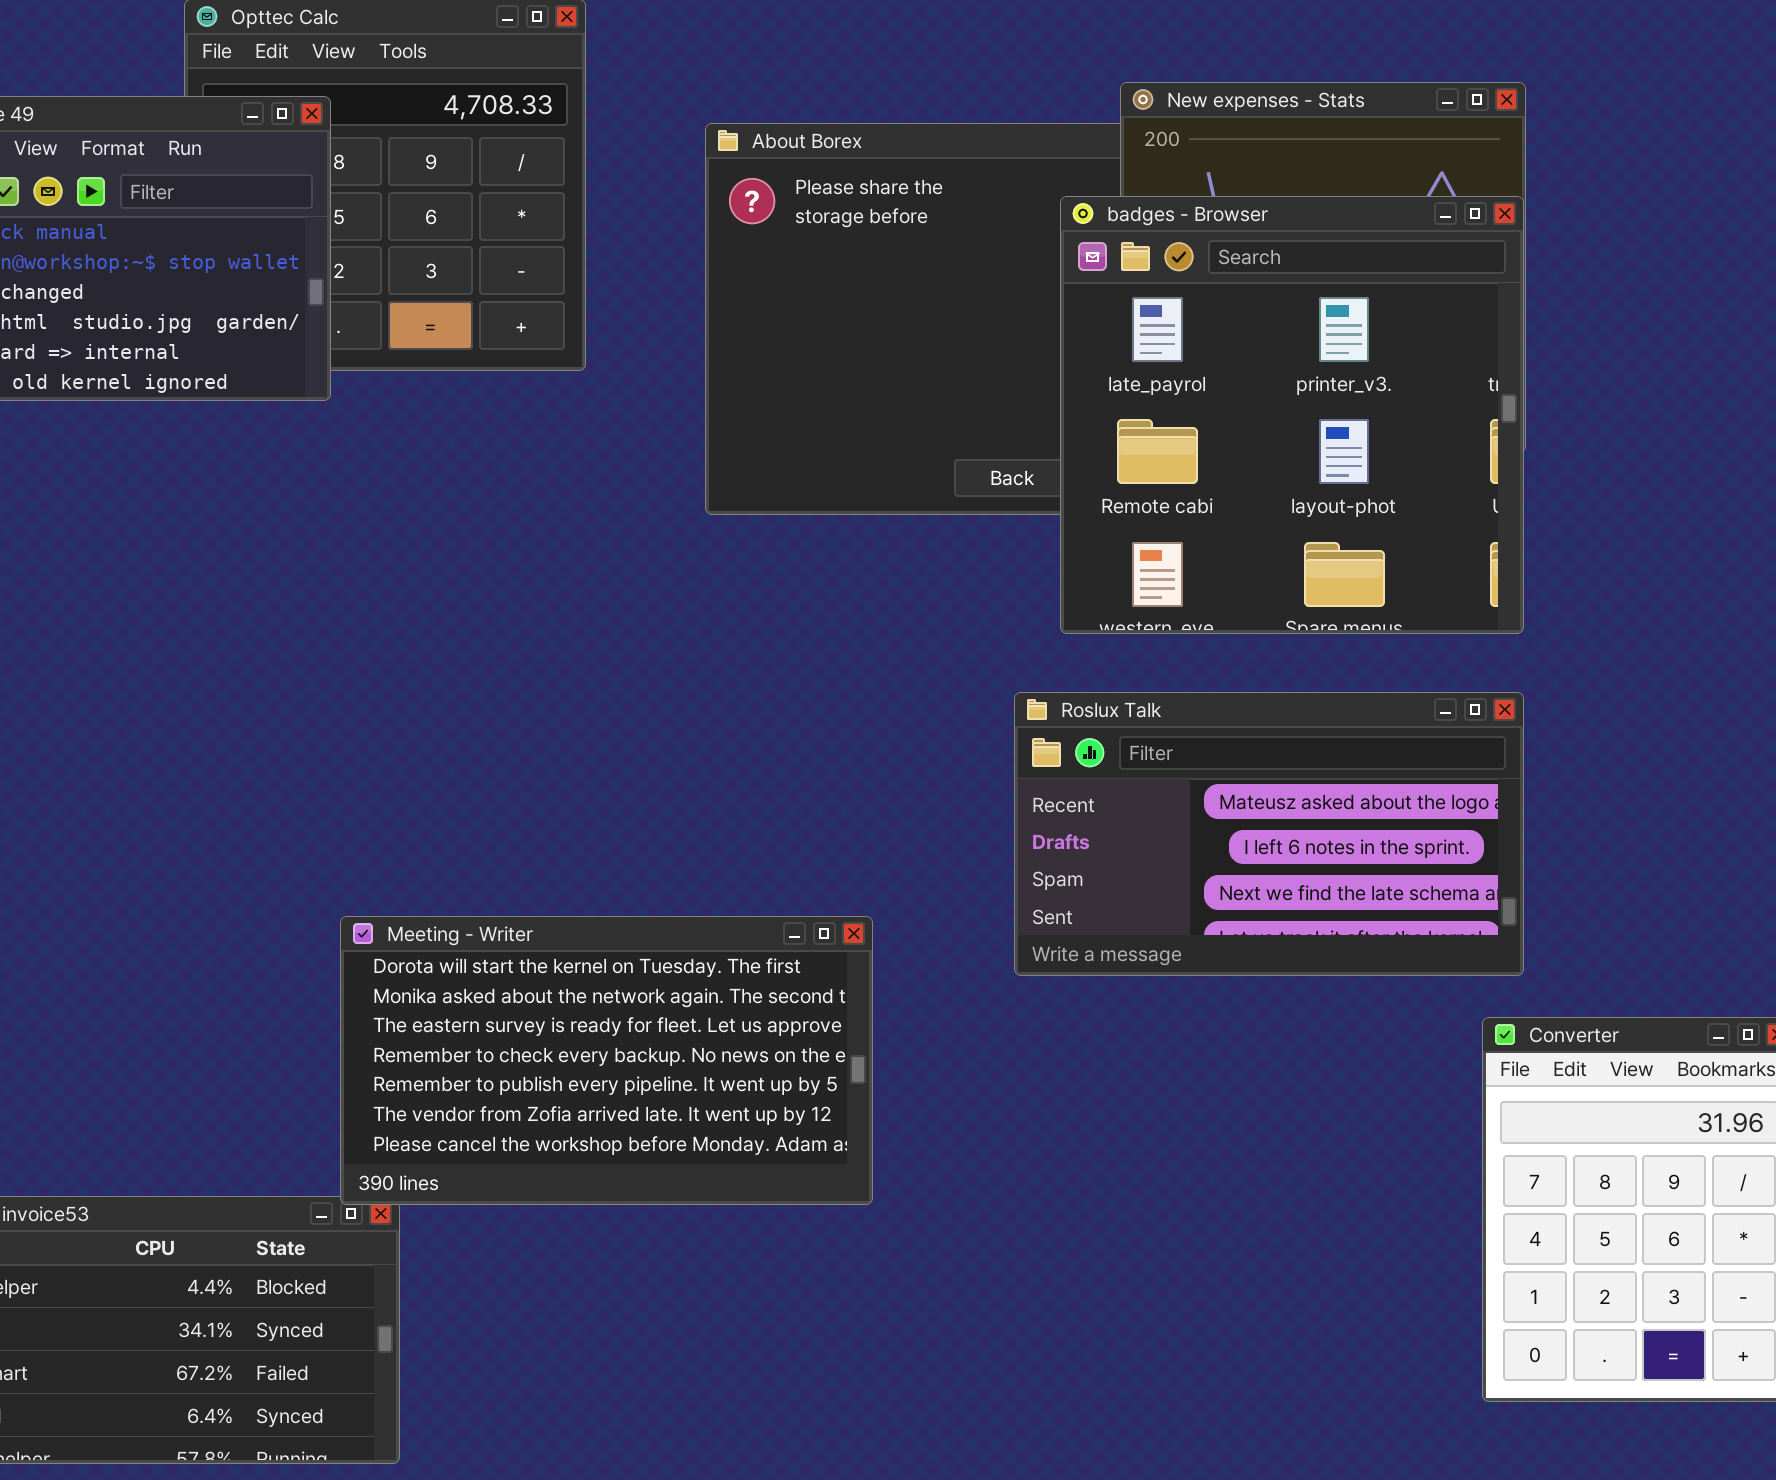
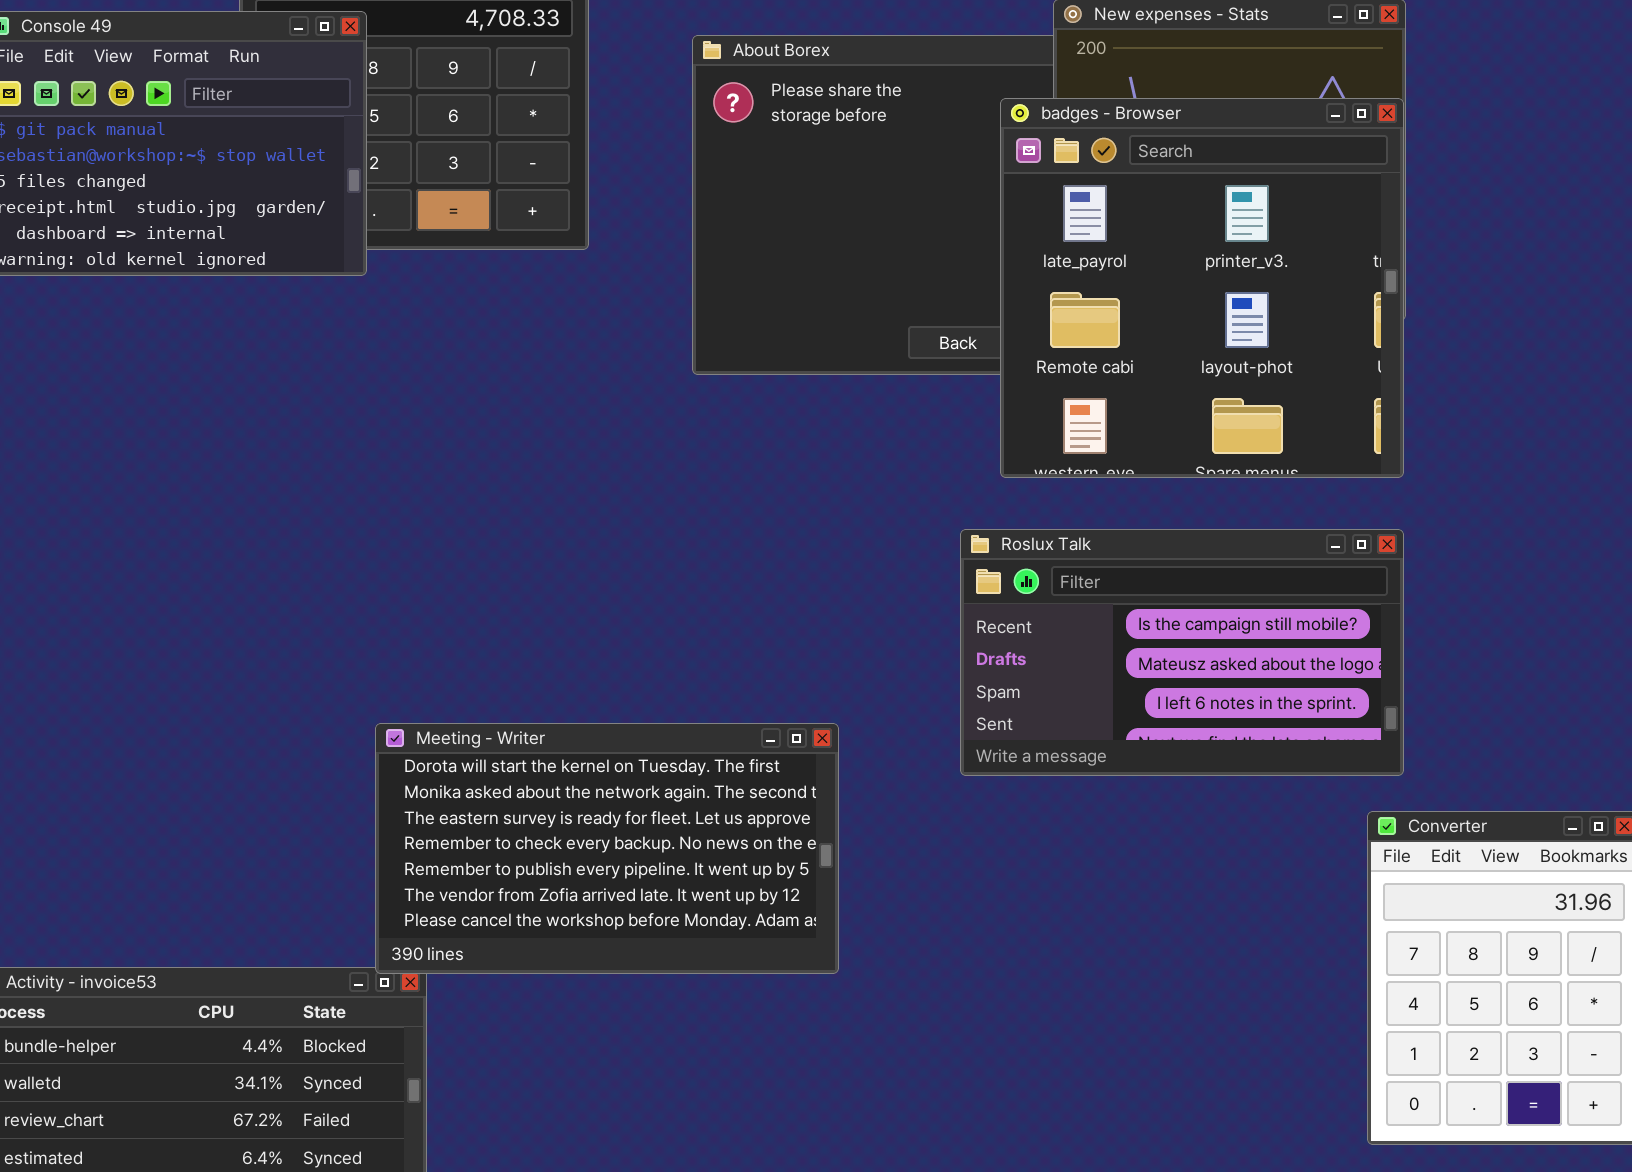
Roslux Talk: [1014,692,1524,976] -> [960,529,1404,776], scrolled up 1 row

